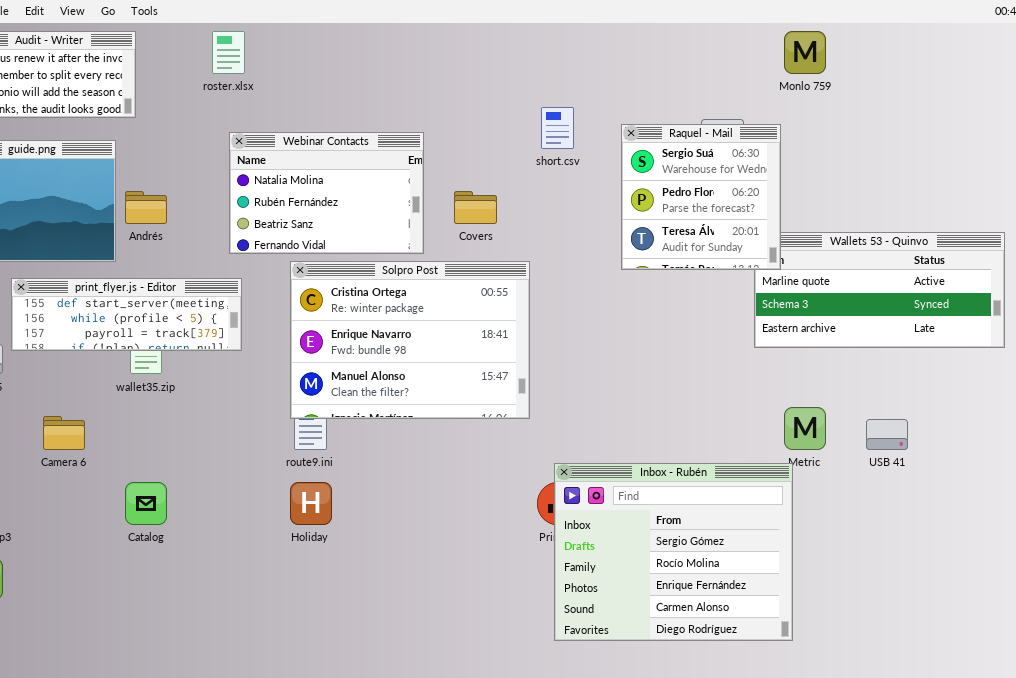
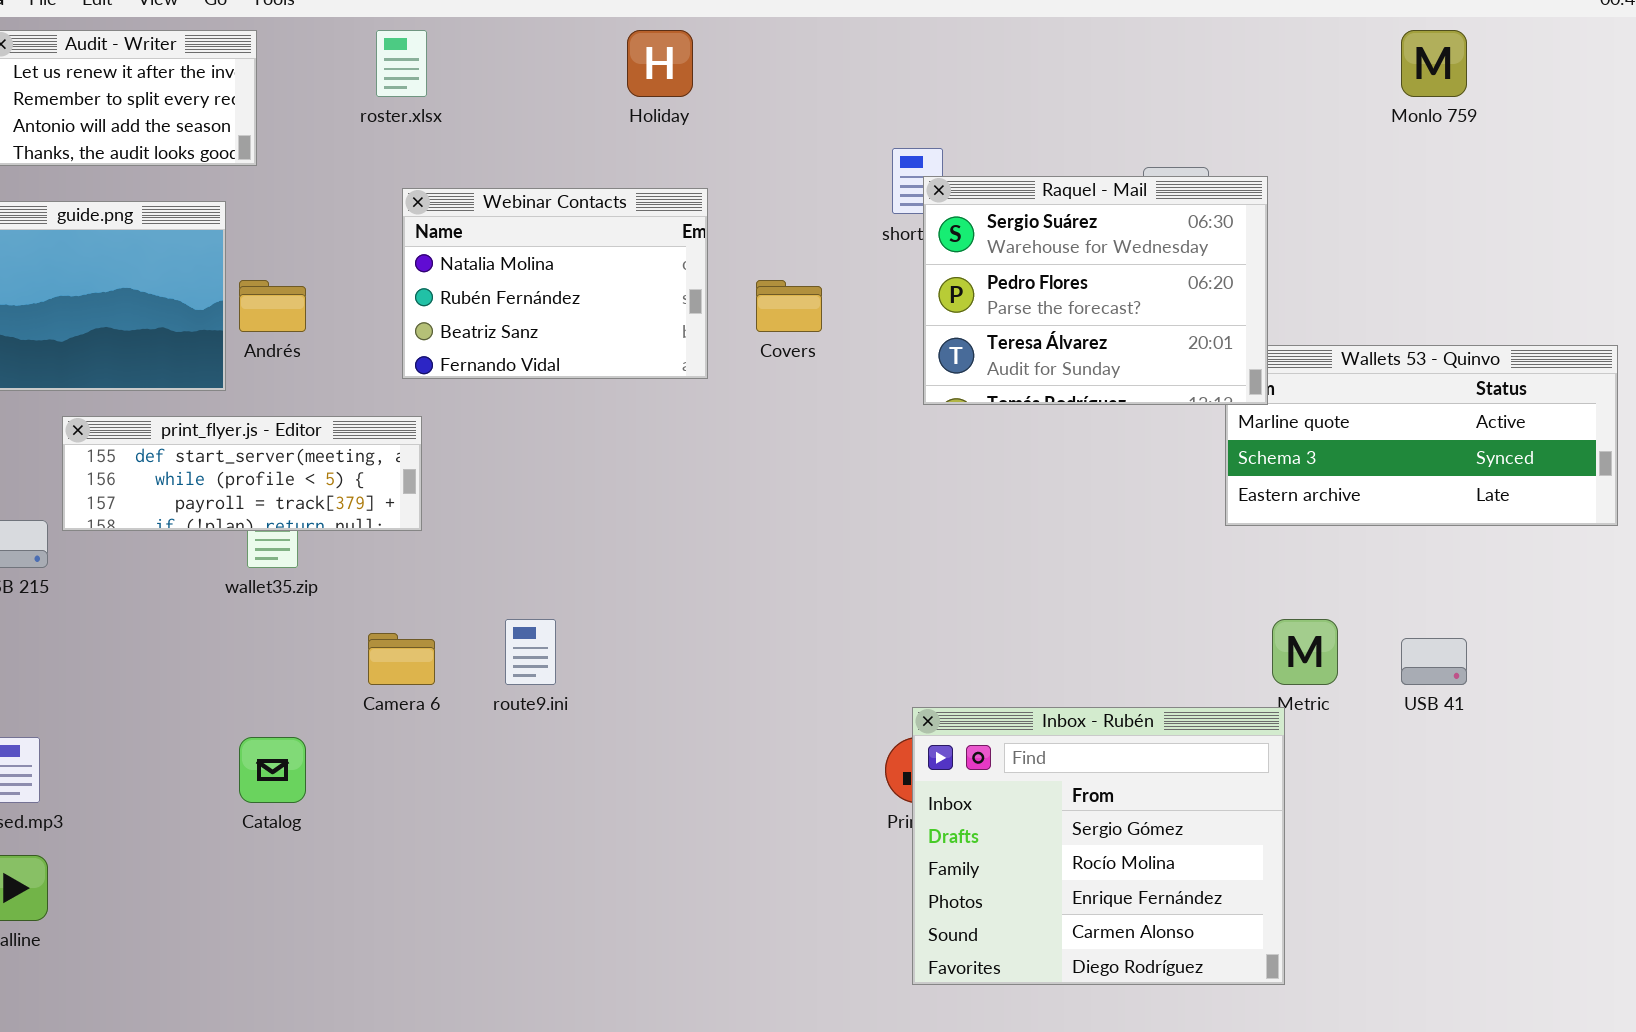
Monlo 759: [784,31,826,74] -> [1401,30,1467,97], moved
Raquel - Mail: [621,124,781,270] -> [923,176,1268,405], resized
Solpro Post: [290,261,530,419] -> none, closed
Camera 6: [43,416,85,450] -> [368,633,435,685], moved
Holiday: [290,482,332,525] -> [627,30,693,97], moved

